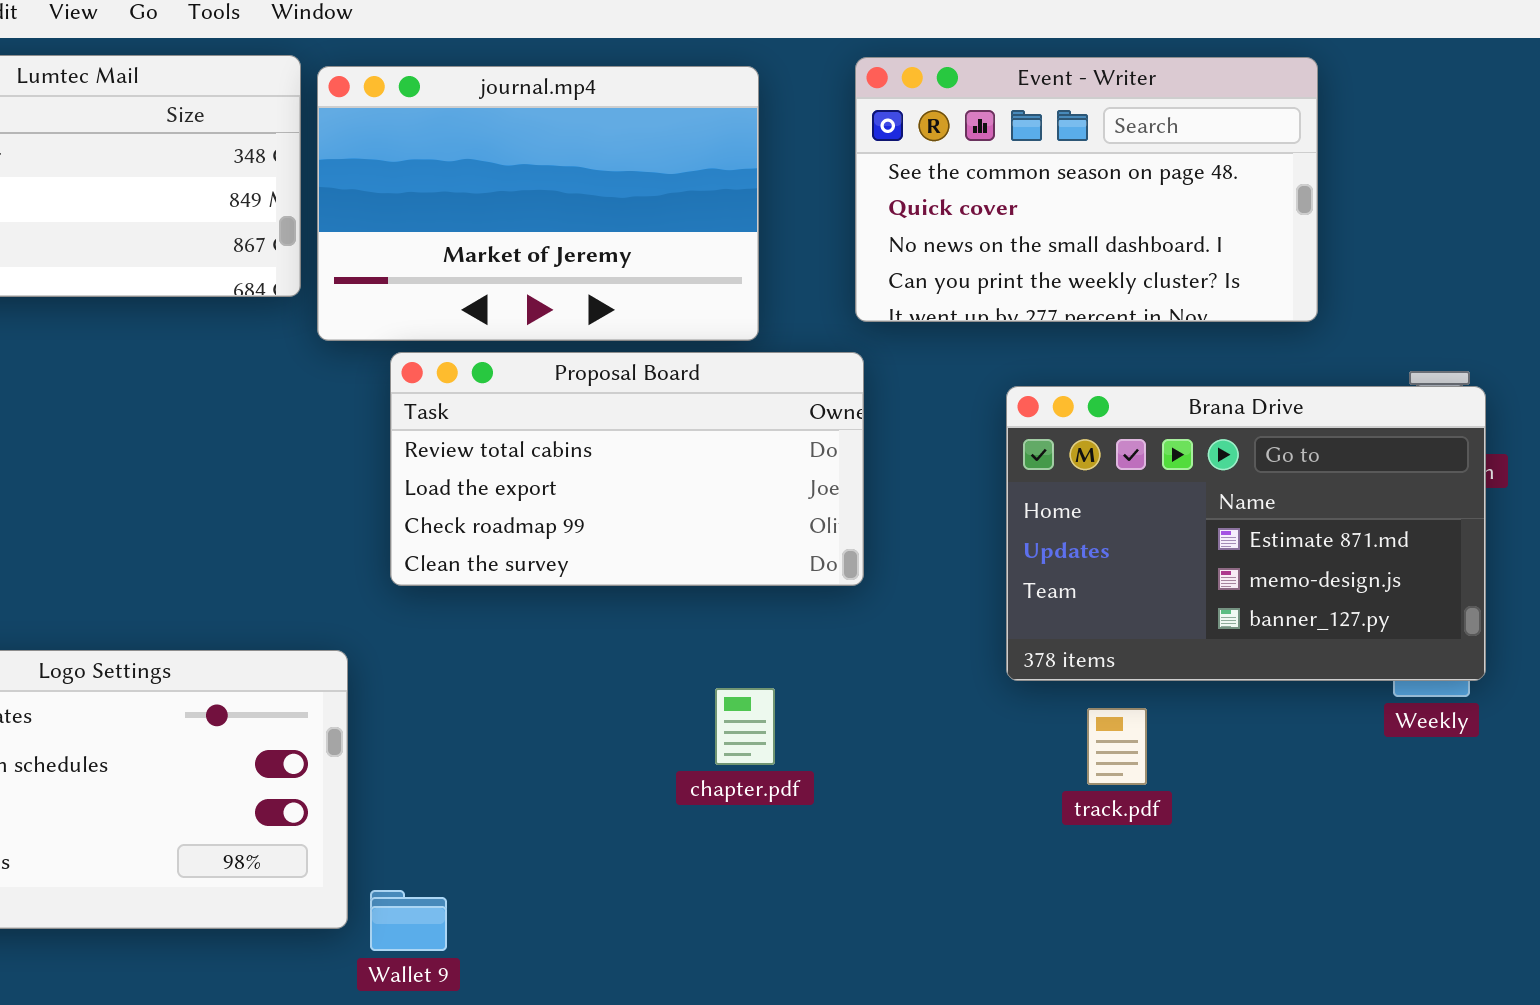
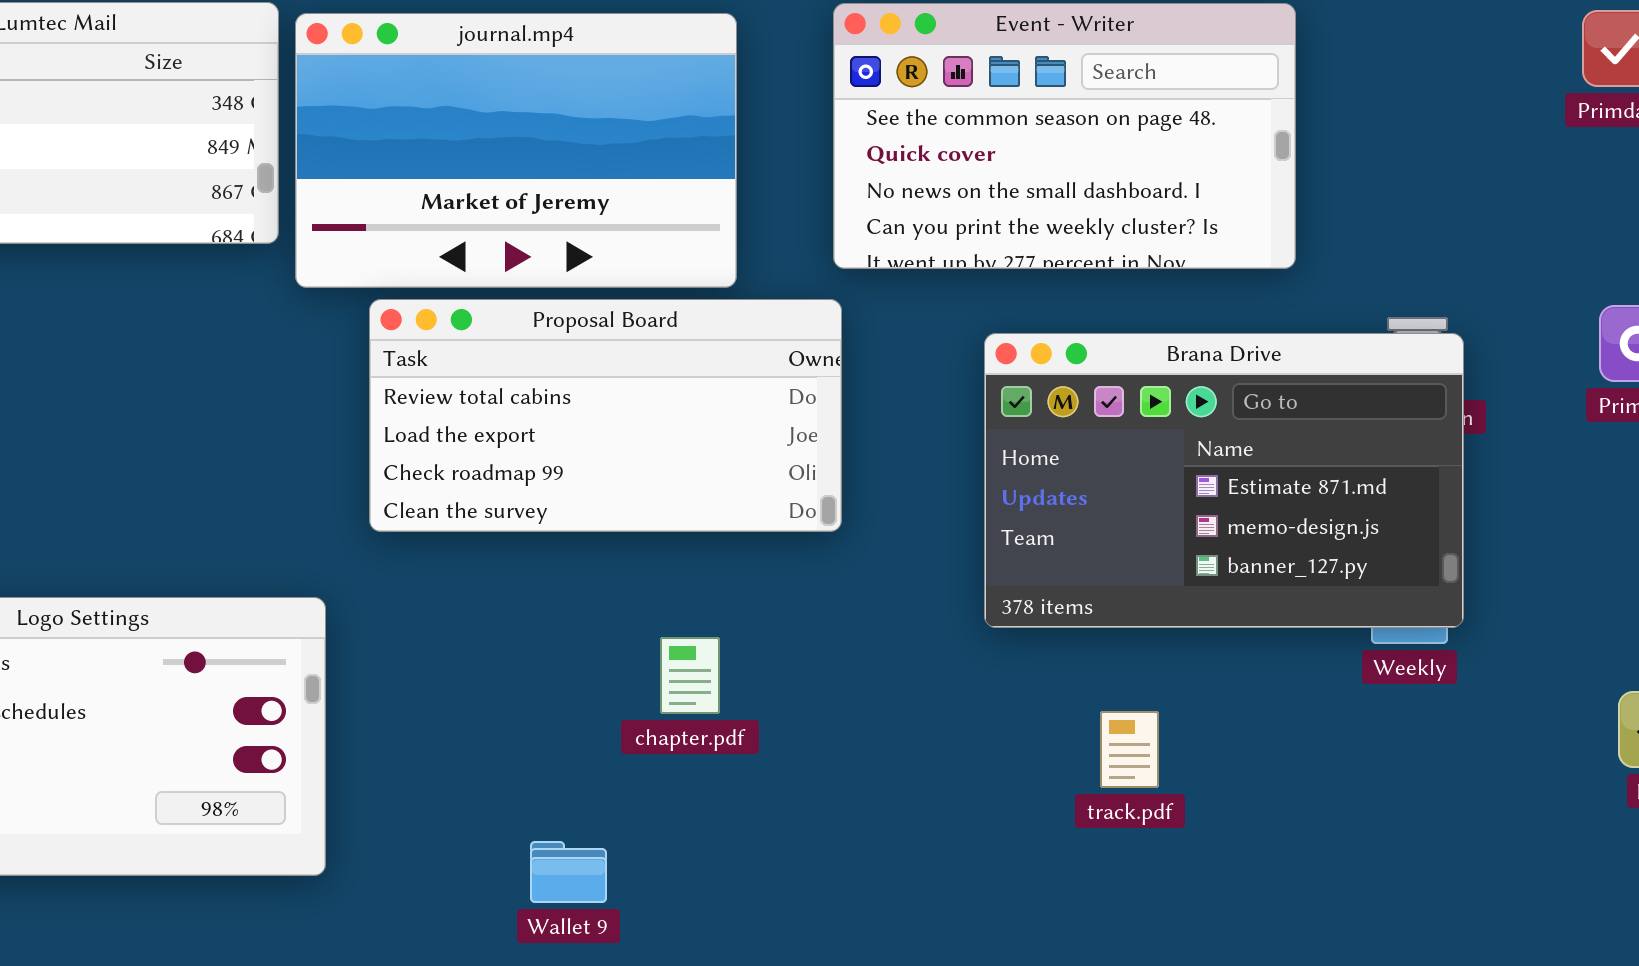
chapter.pdf: [715,688,775,765] -> [660,637,720,714], moved
track.pdf: [1087,708,1147,785] -> [1100,711,1159,788], moved
Wallet 9: [370,890,447,951] -> [530,841,607,903], moved

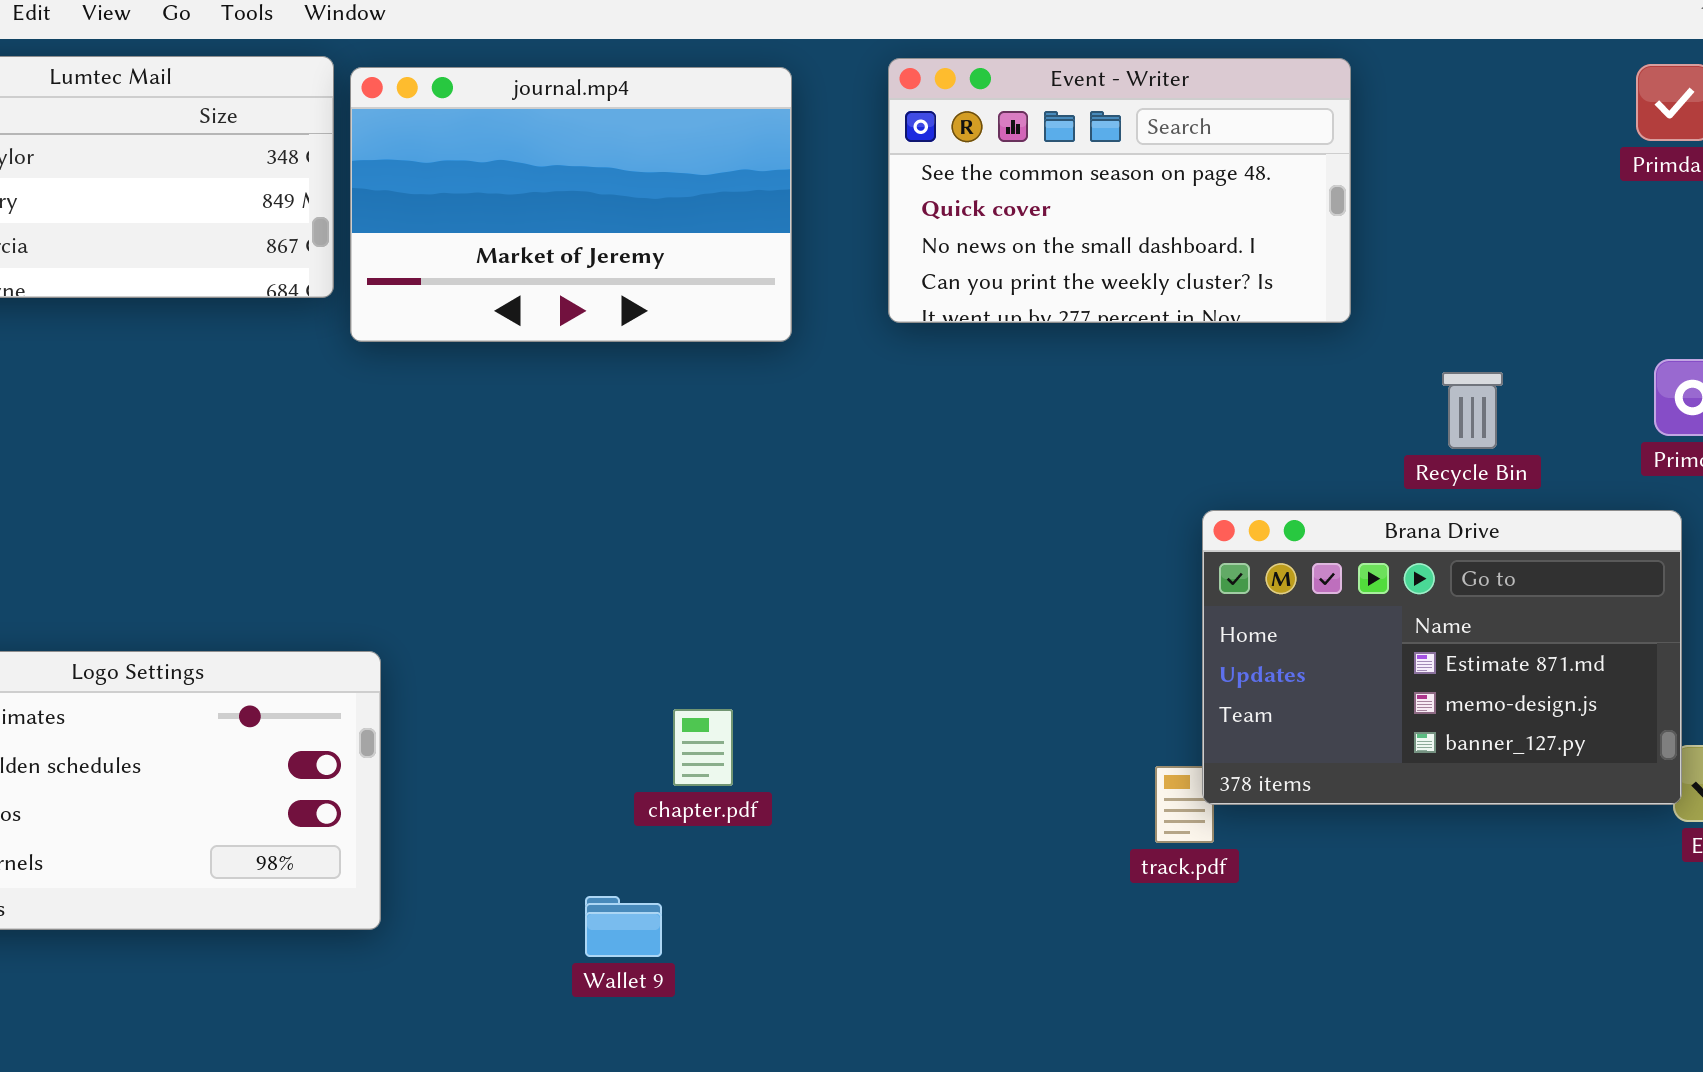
Proposal Board: [369,299,842,532] -> none, closed
Brana Drive: [984,333,1464,628] -> [1202,510,1682,805], moved
chapter.pdf: [660,637,720,714] -> [673,709,733,786], moved

